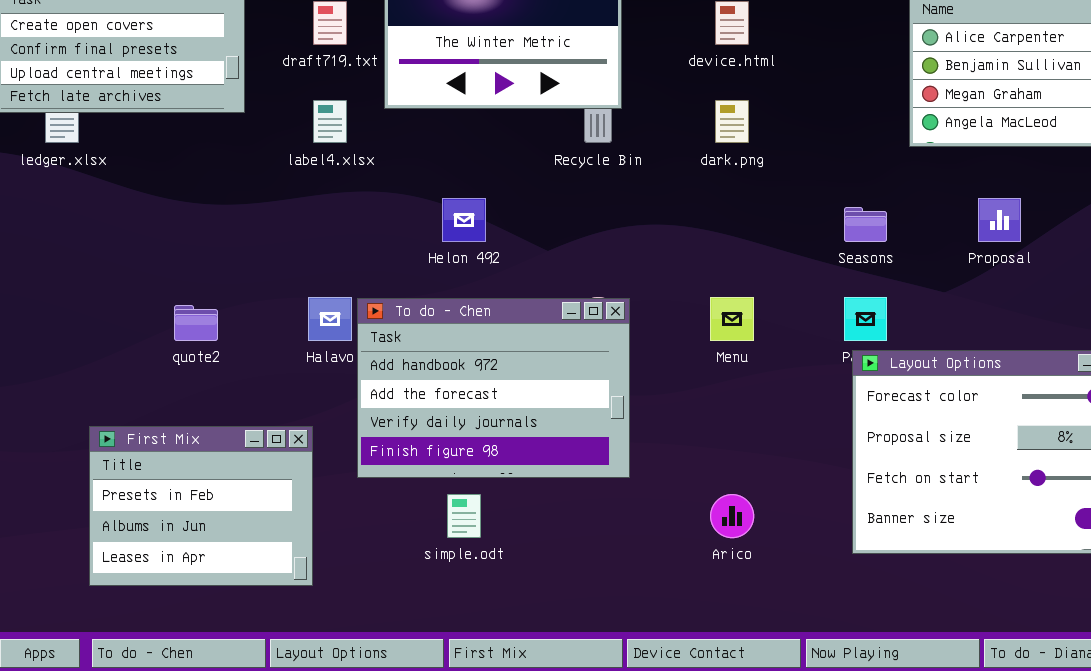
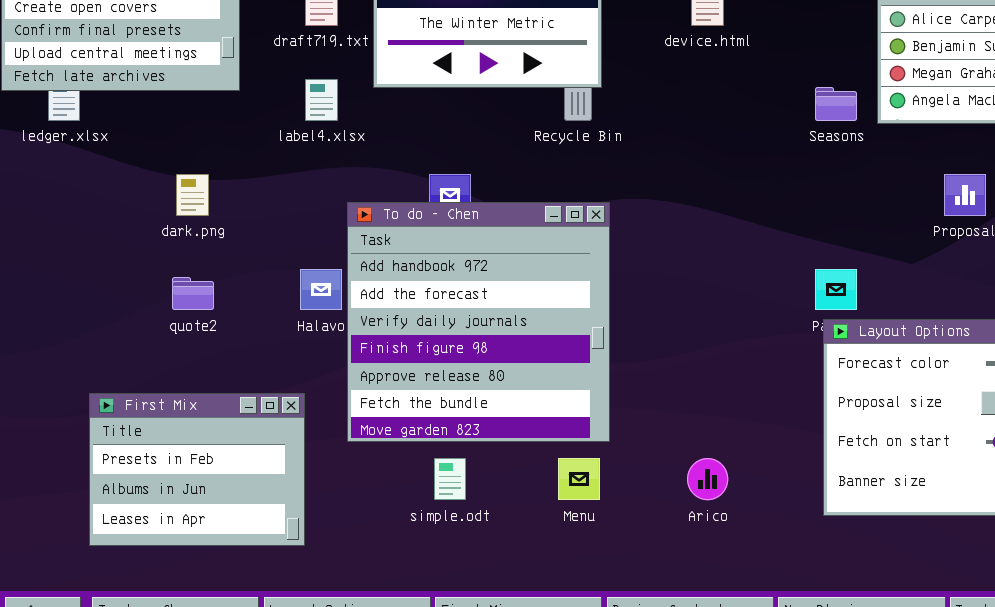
dark.png: [715,100,749,143] -> [176,174,209,216], moved
Seasons: [844,207,887,242] -> [815,87,857,121], moved
Menu: [710,297,754,341] -> [558,458,600,500], moved
To do - Chen: [357,298,630,478] -> [347,202,610,442], resized

